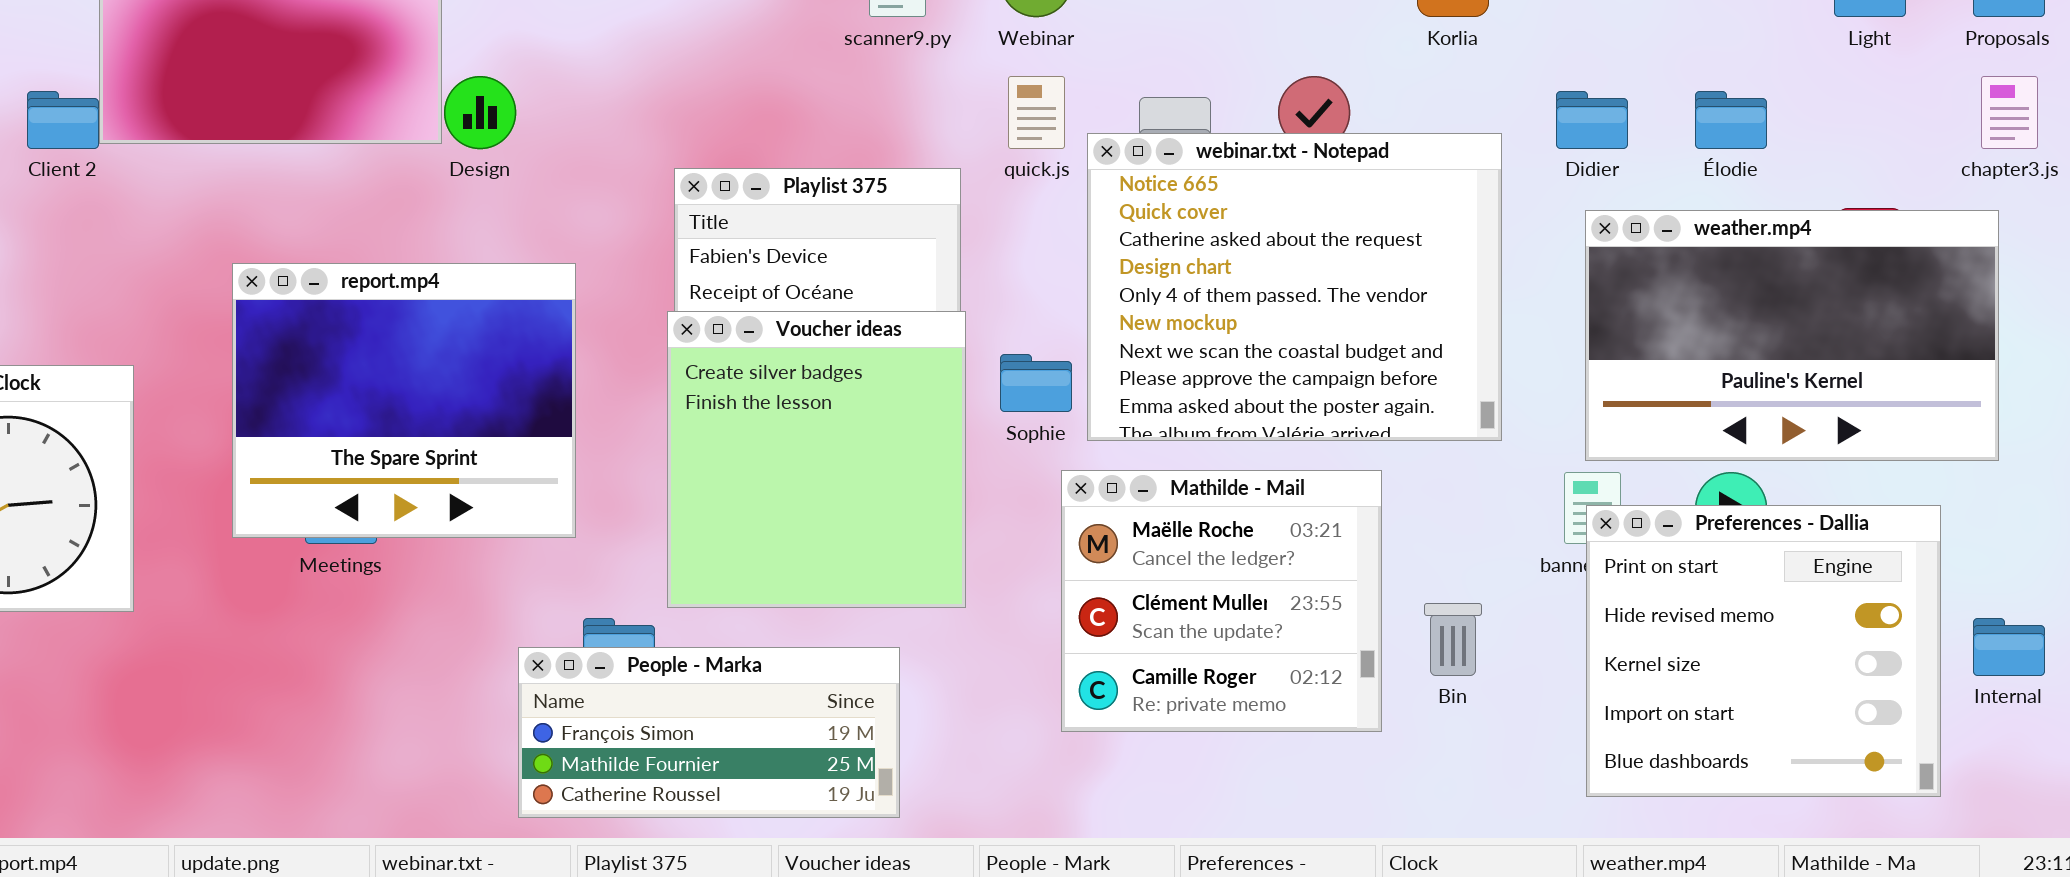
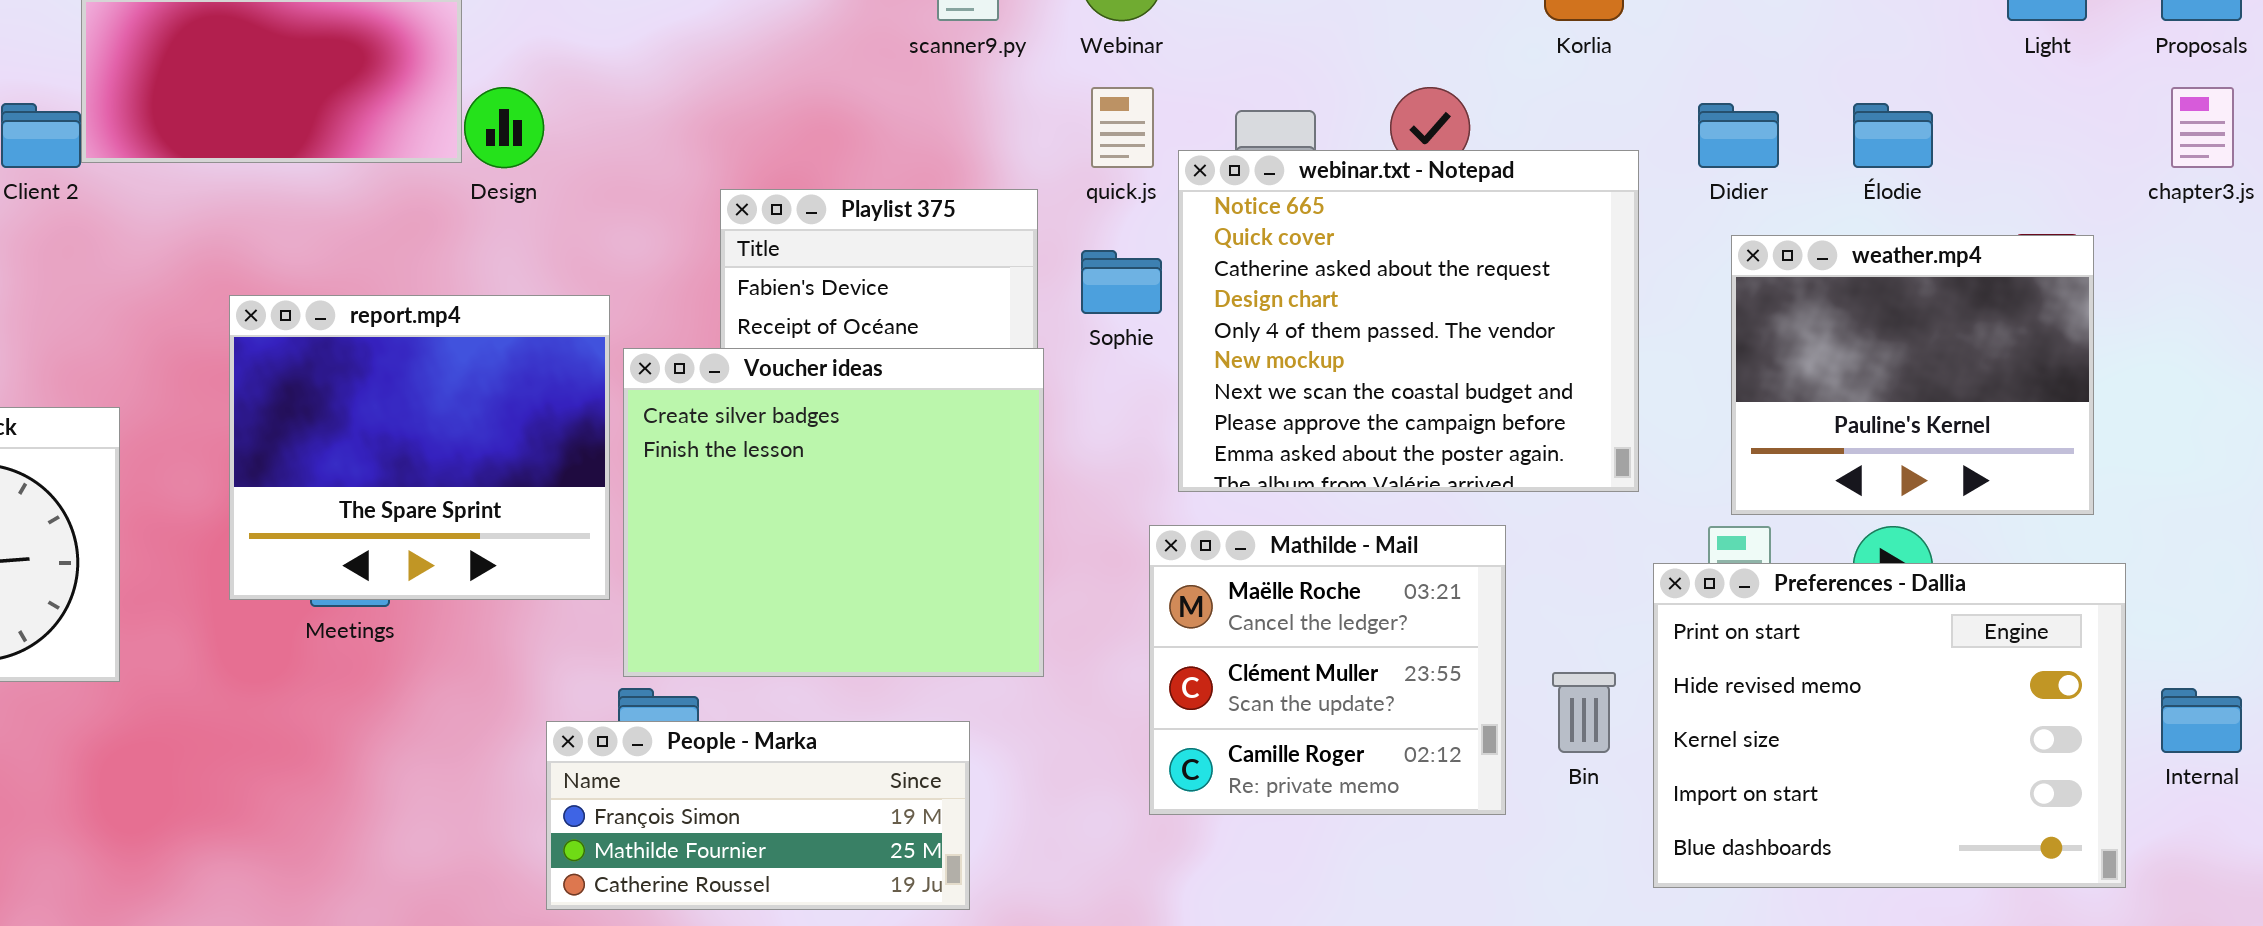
weather.mp4: [1585,210,1999,461] -> [1731,235,2094,515], resized
Voucher ideas: [667,311,966,608] -> [623,348,1044,677], resized
Sophie: [1000,354,1072,412] -> [1081,250,1162,314], moved
Preferences - Dallia: [1586,505,1941,797] -> [1653,563,2126,888], resized

